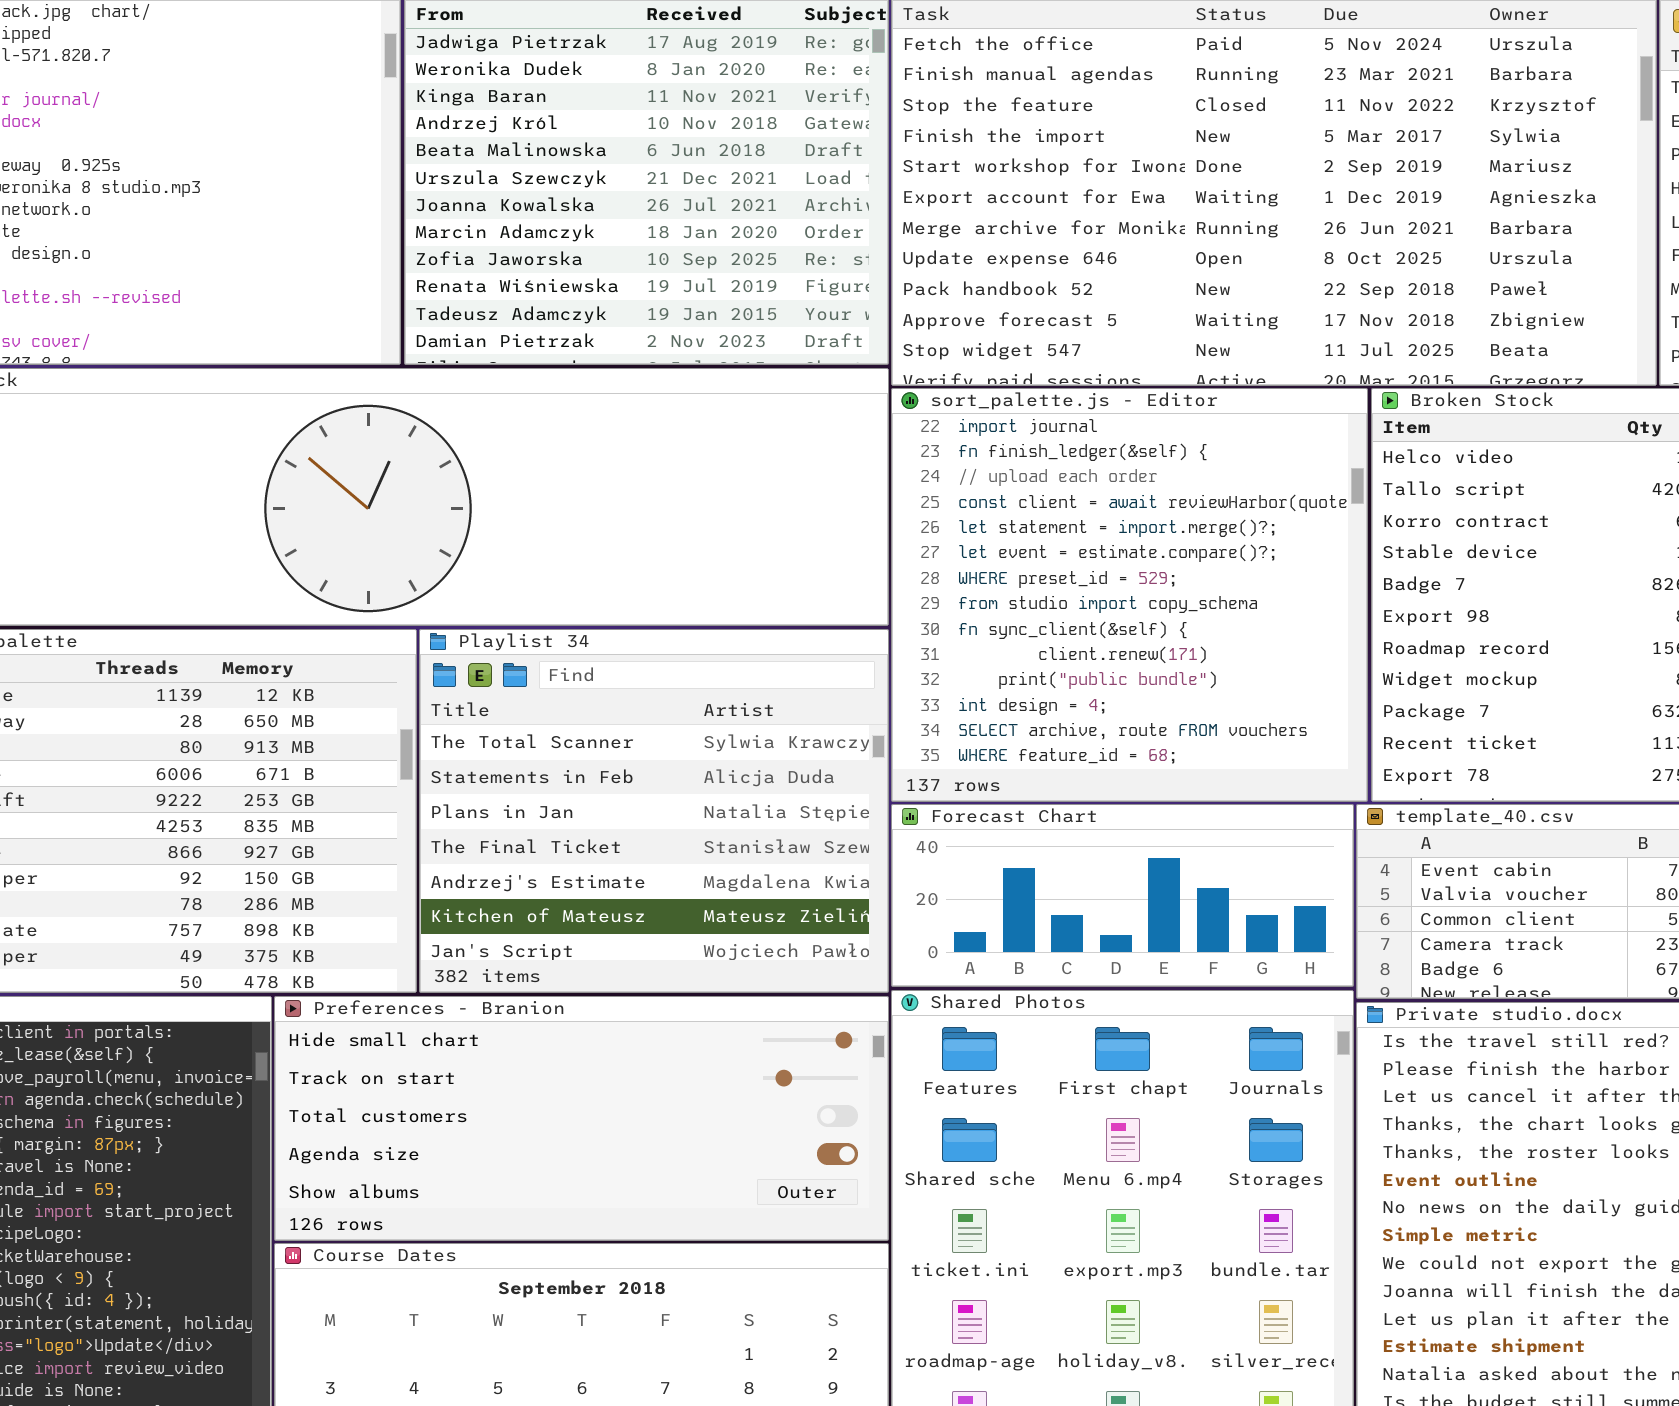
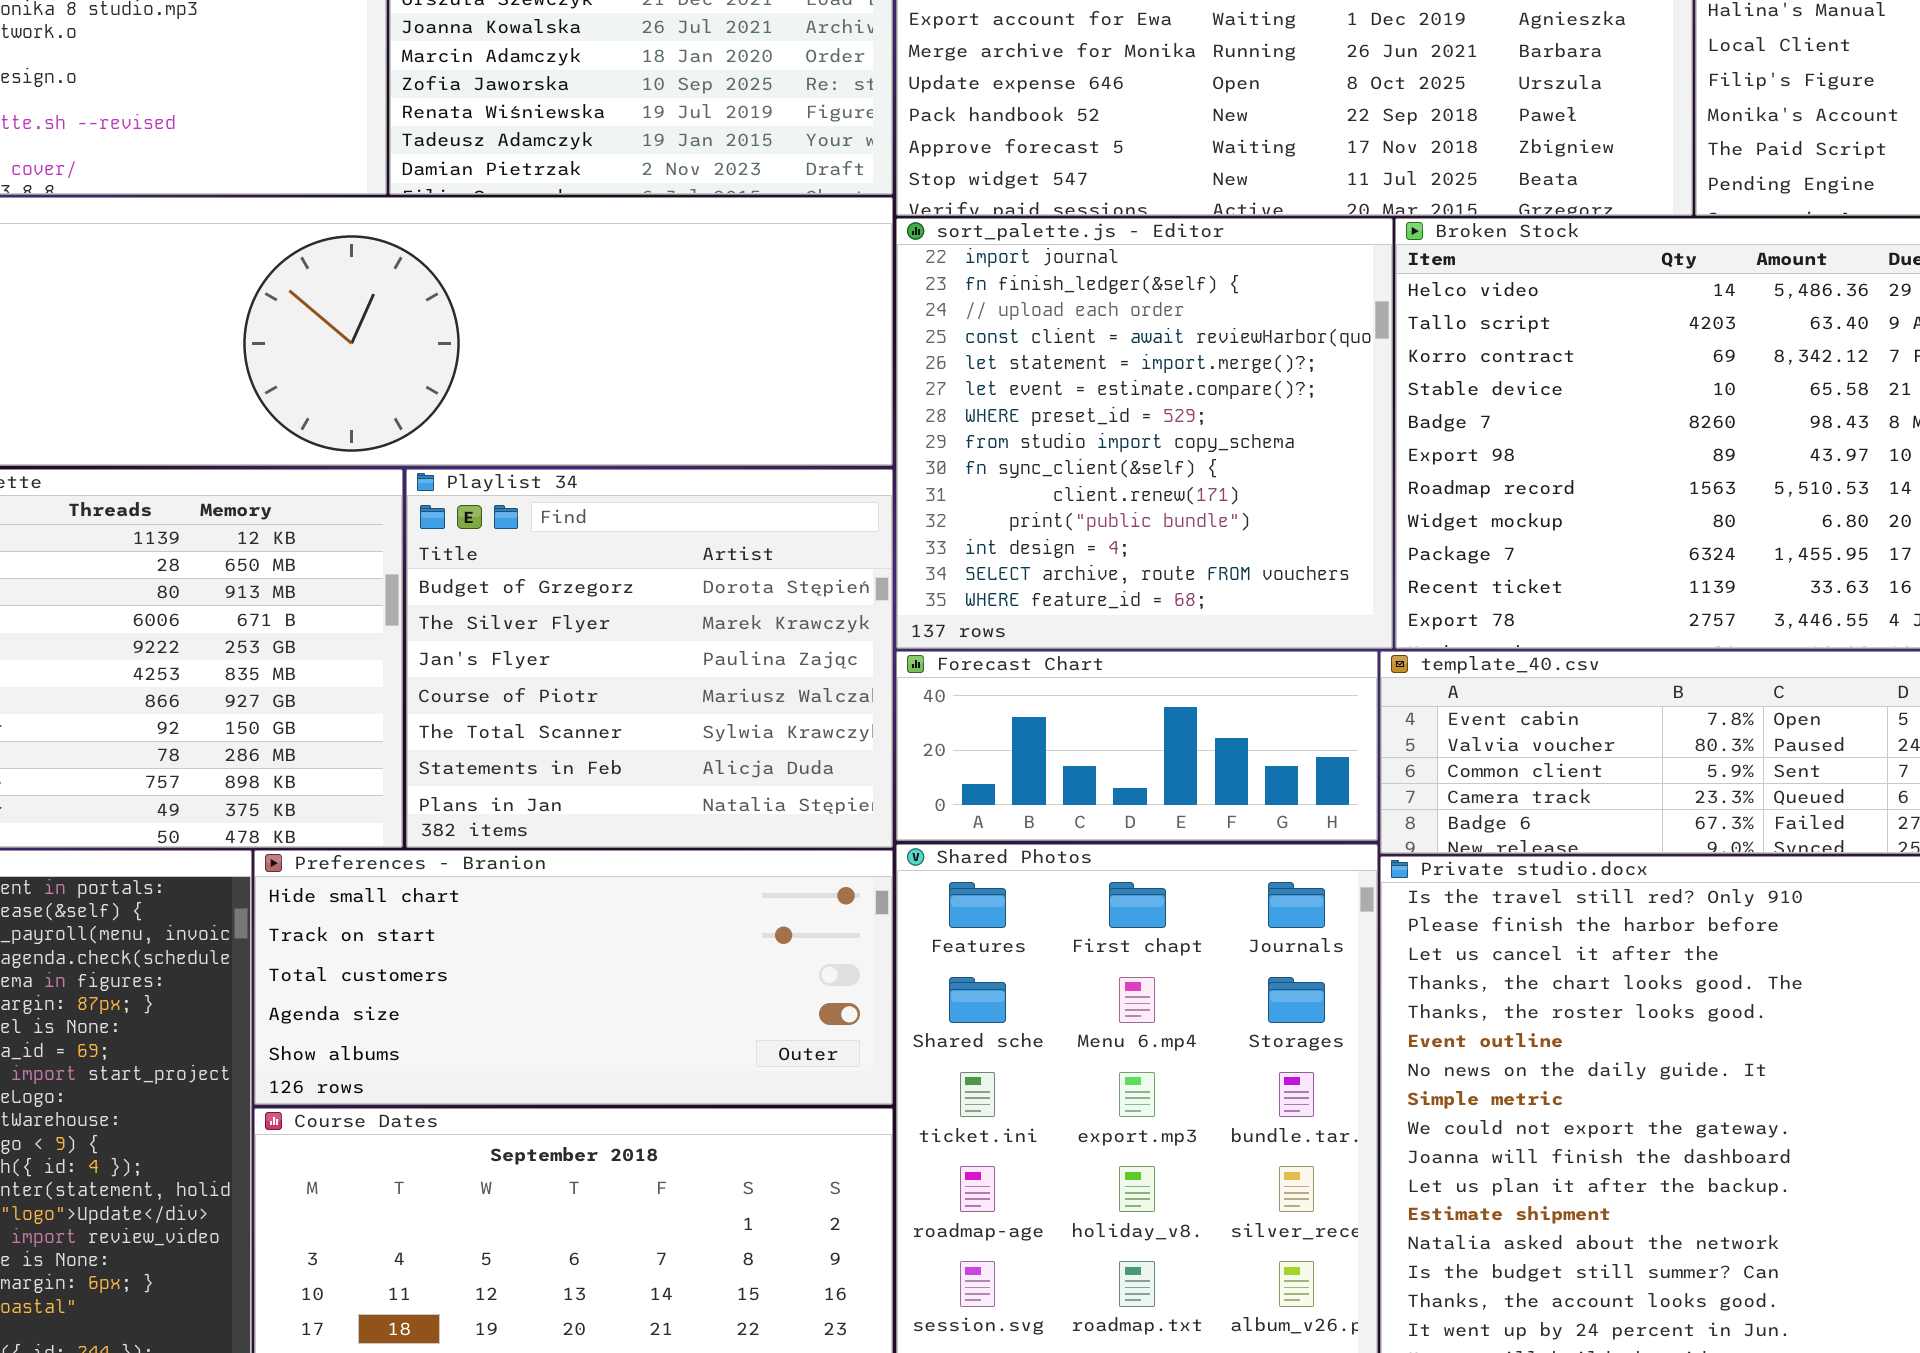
Playlist 34: [419,629,889,993] -> [406,469,893,848], scrolled up 4 rows

